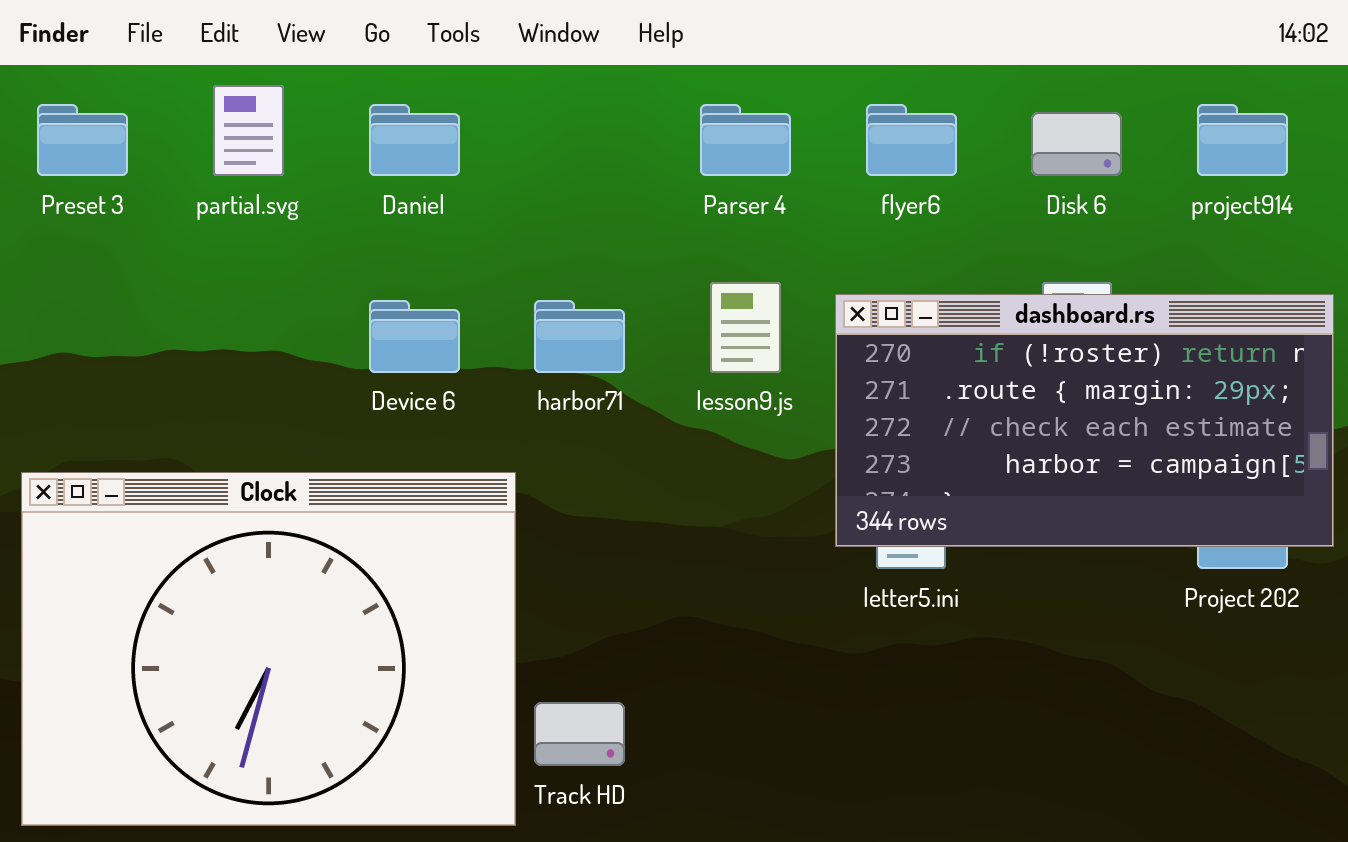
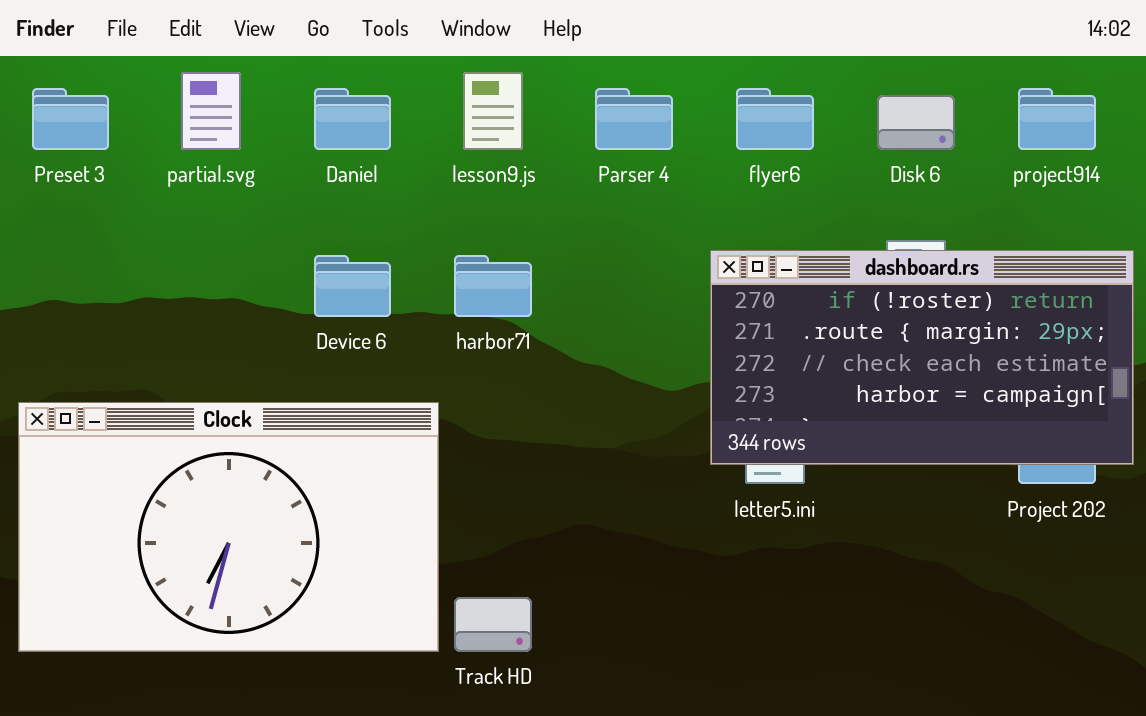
lesson9.js: [710,282,781,373] -> [463,72,523,150], moved
Clock: [21,472,516,826] -> [18,402,439,652], resized

